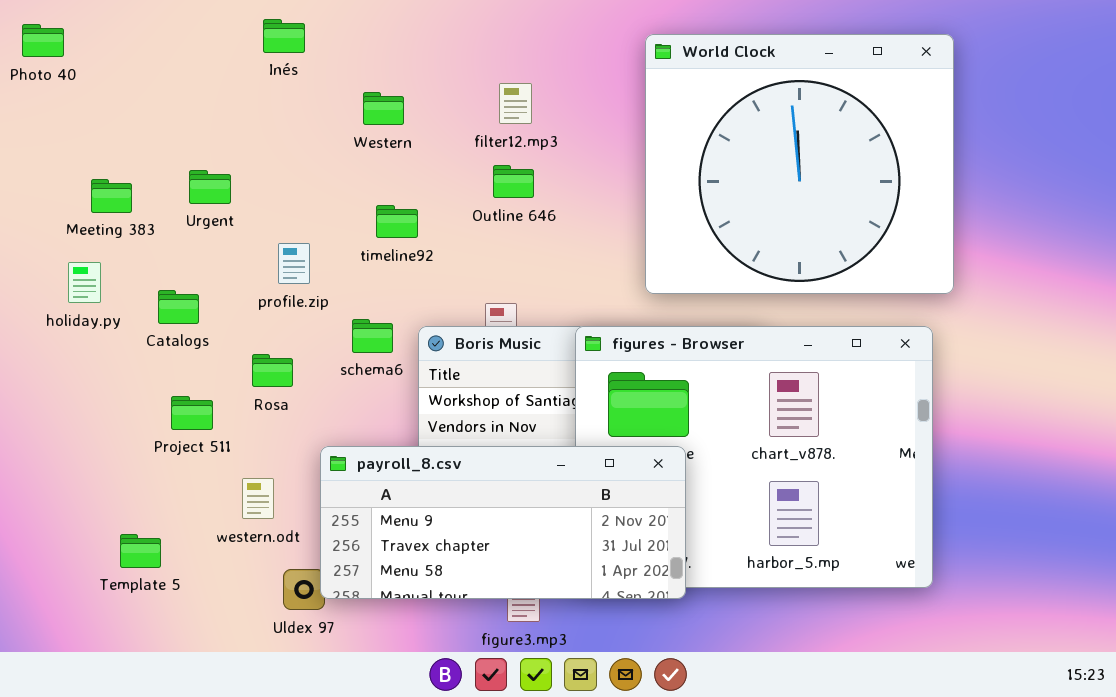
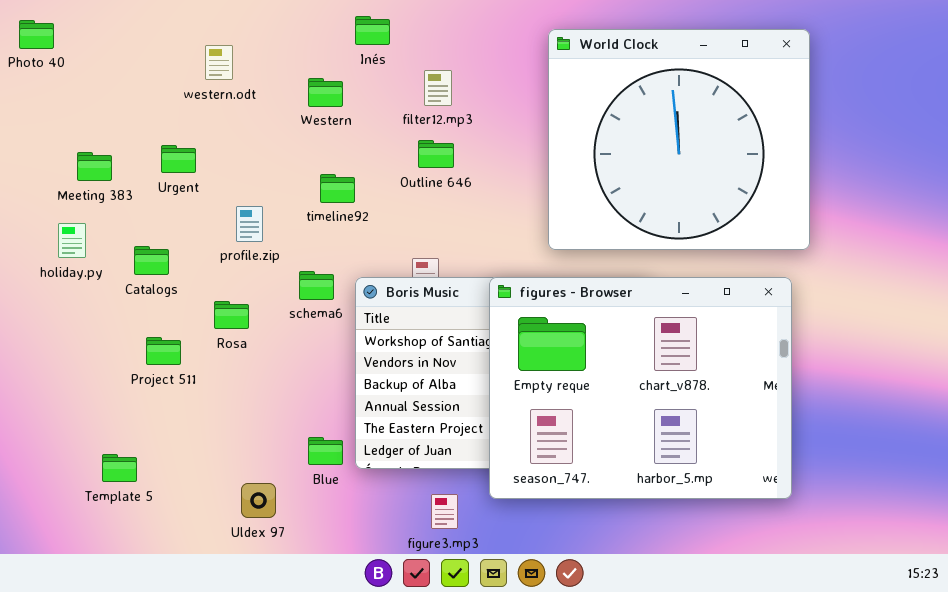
Inés: [263,19,305,53] -> [355,16,390,45], moved
payroll_8.csv: [320,446,686,599] -> none, closed
western.odt: [242,478,274,519] -> [205,45,233,80], moved

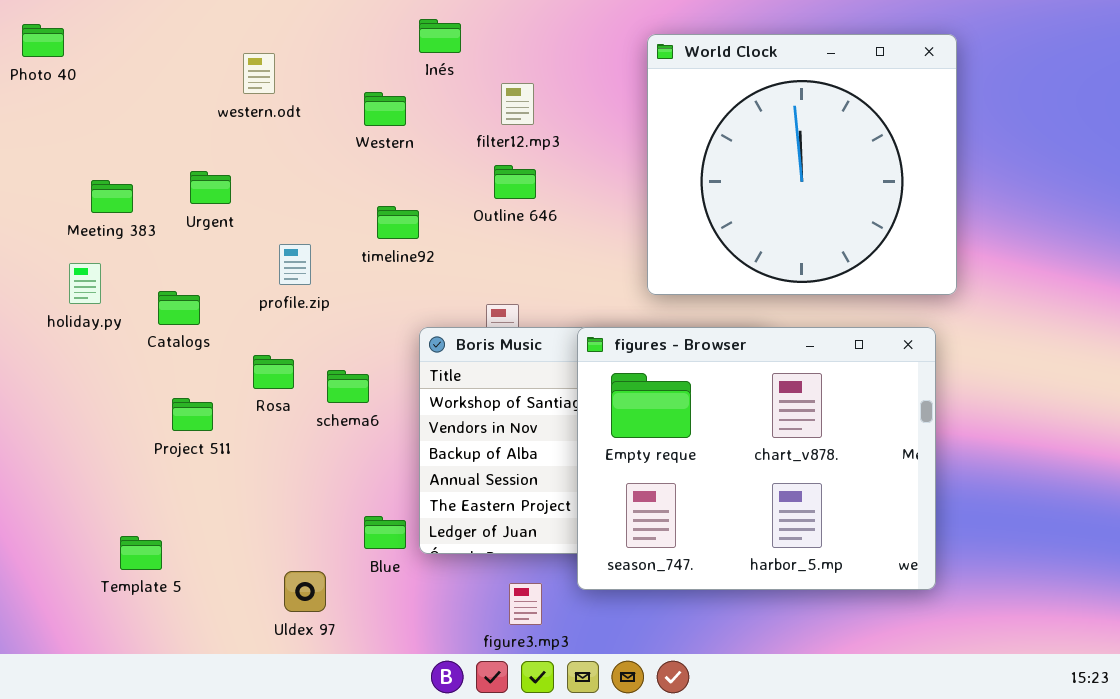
schema6: [299,271,334,300] -> [327,370,369,403], moved

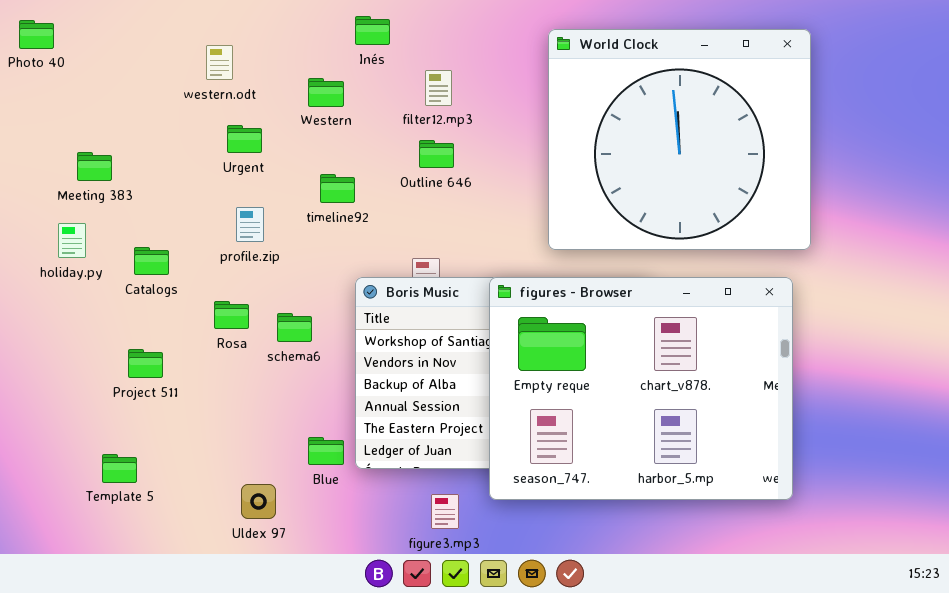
Urgent: [190,171,231,204] -> [227,125,262,153], moved
Project 511: [172,398,213,431] -> [128,349,163,378], moved

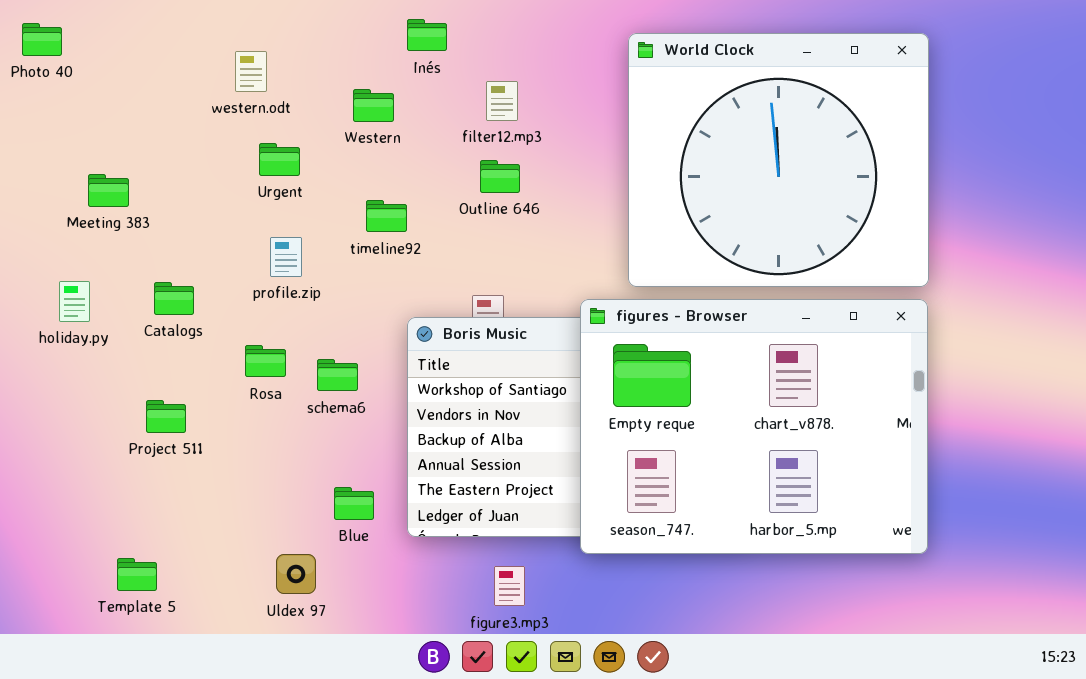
holiday.py: [58,223,86,258] -> [59,281,90,322], moved
figures - Browser: [489,277,793,500] -> [580,299,928,554], moved
Blue: [308,437,344,465] -> [334,487,374,520], moved
Template 5: [102,454,137,483] -> [117,558,157,591], moved

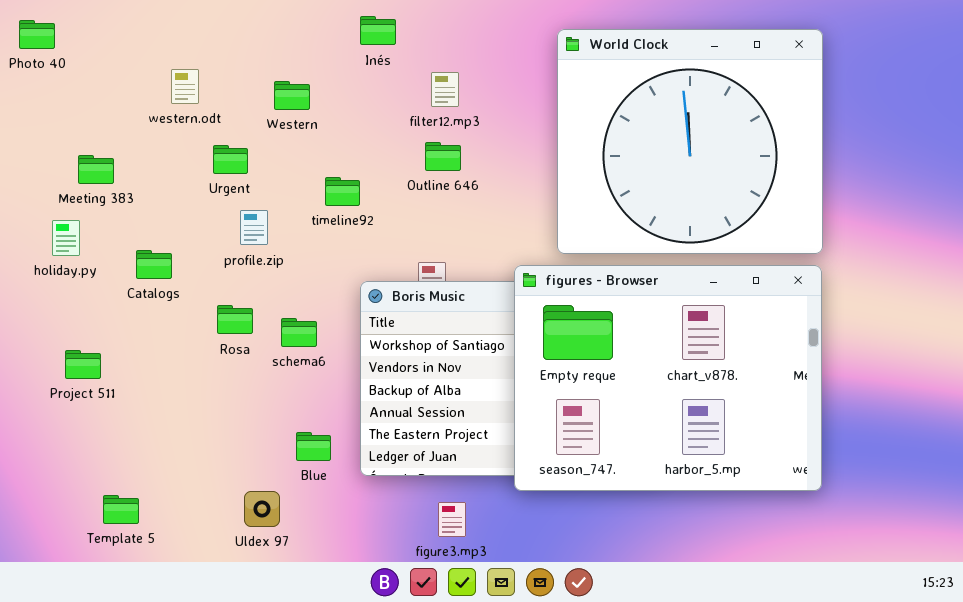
western.odt: [235,51,267,92] -> [171,69,199,104], moved
Western: [353,89,394,122] -> [274,81,310,110], moved
Urgent: [259,143,300,176] -> [213,145,248,174], moved
holiday.py: [59,281,90,322] -> [52,220,80,256], moved
Project 511: [146,400,186,433] -> [65,350,101,379], moved

